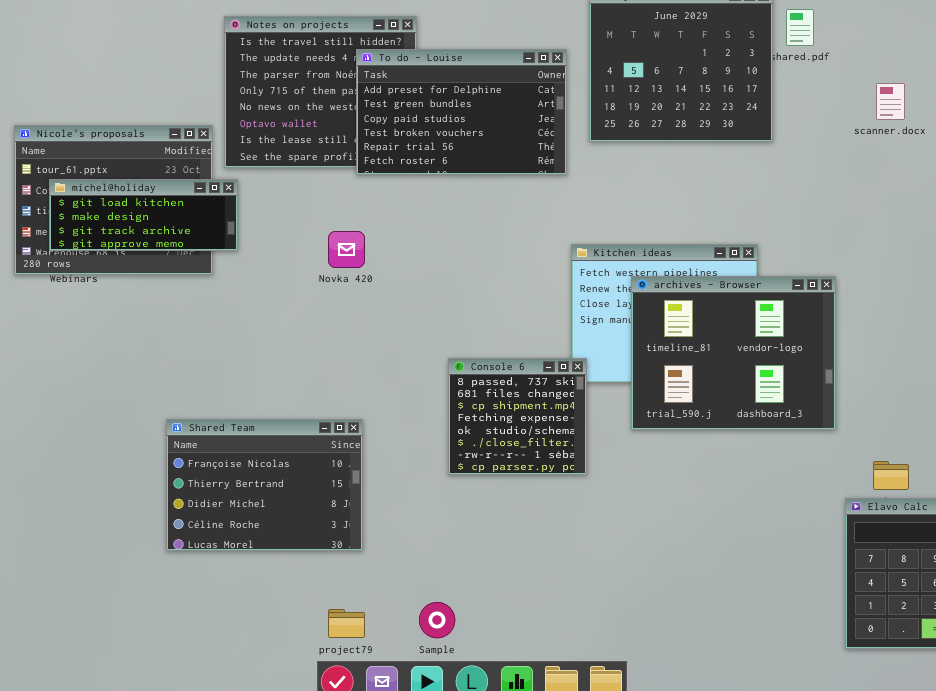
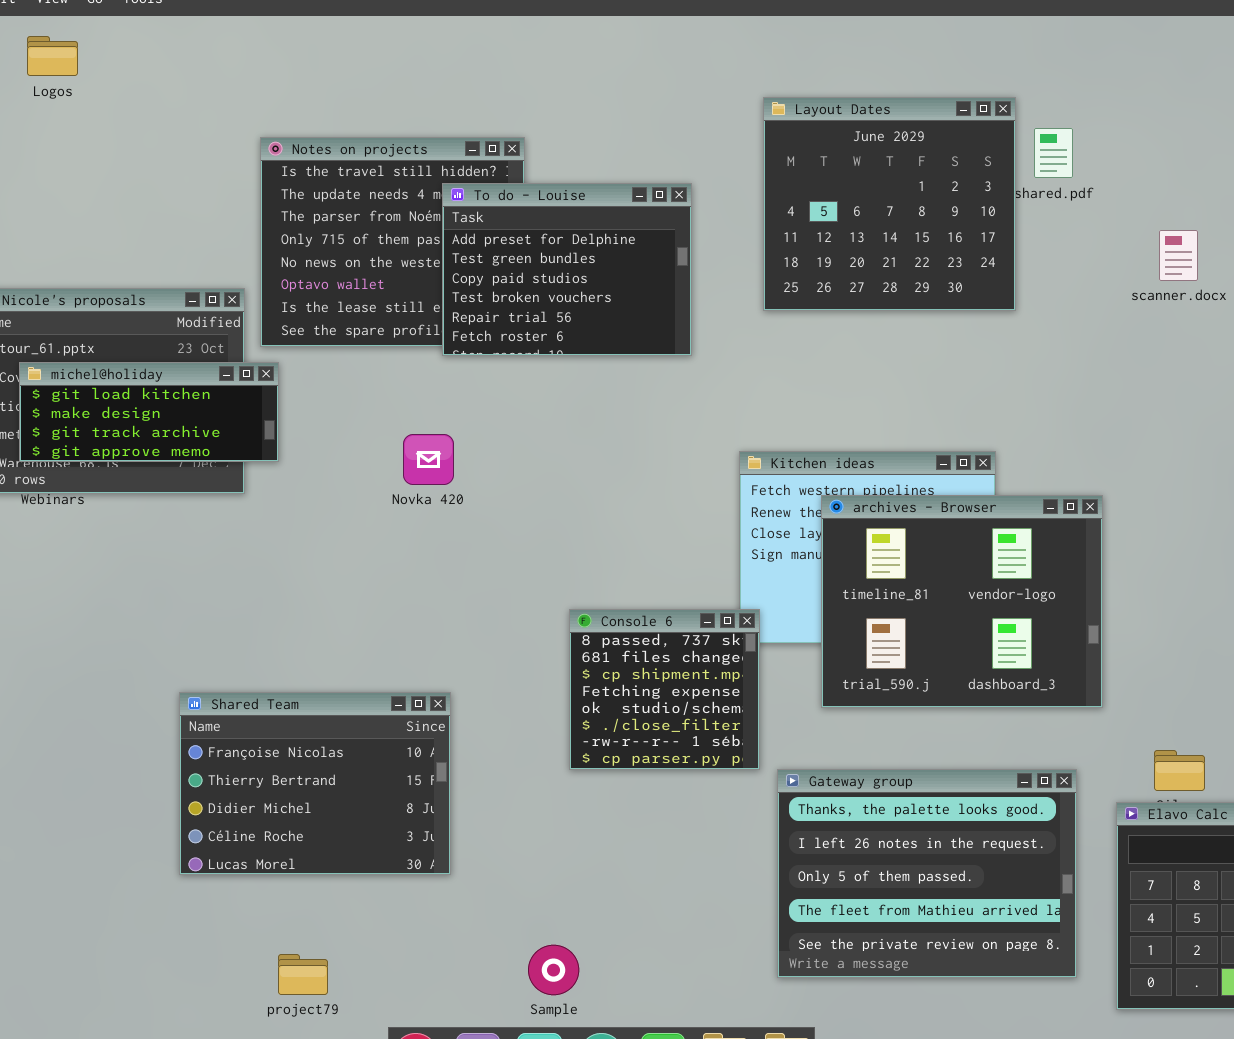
To do - Louise: [356,49,567,175] -> [442,183,692,356], resized
Gateway group: none -> [777,769,1077,978], opened
project79: [328,609,365,638] -> [278,954,328,995], moved

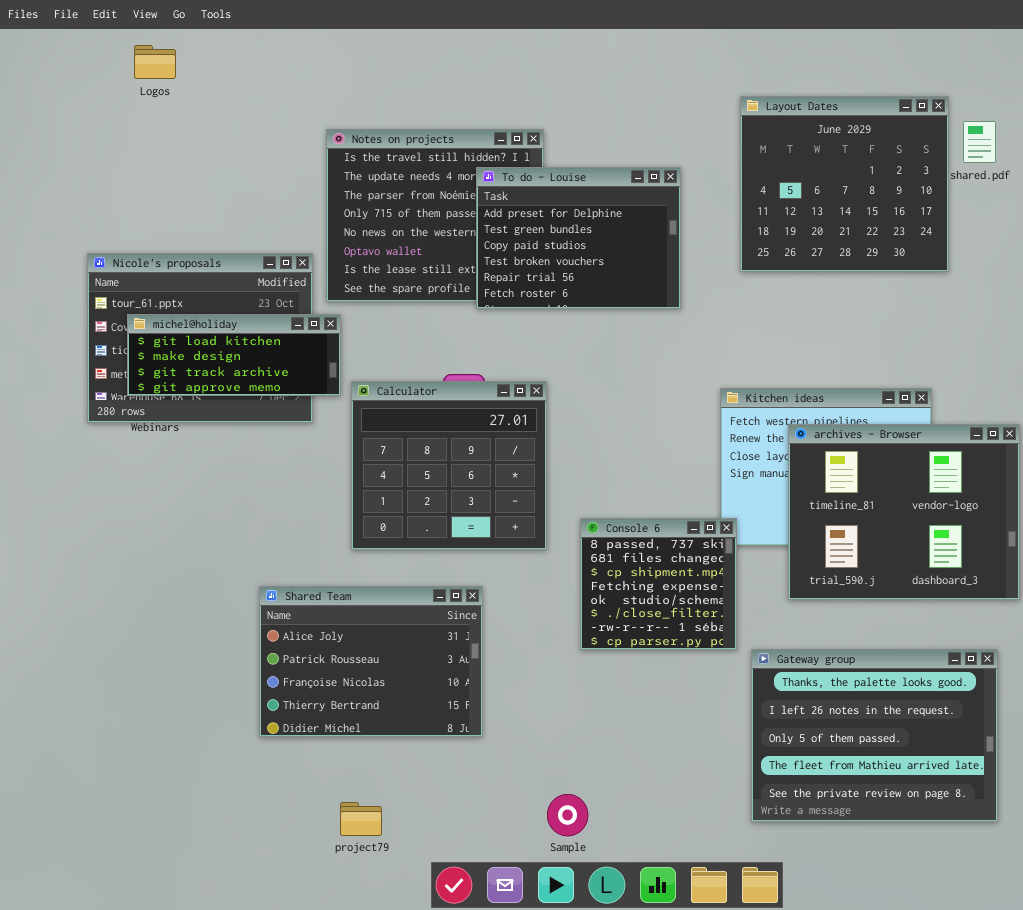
Calculator: none -> [351,381,547,550], opened
Shared Team: [179,692,451,875] -> [259,586,483,737], scrolled up 2 rows

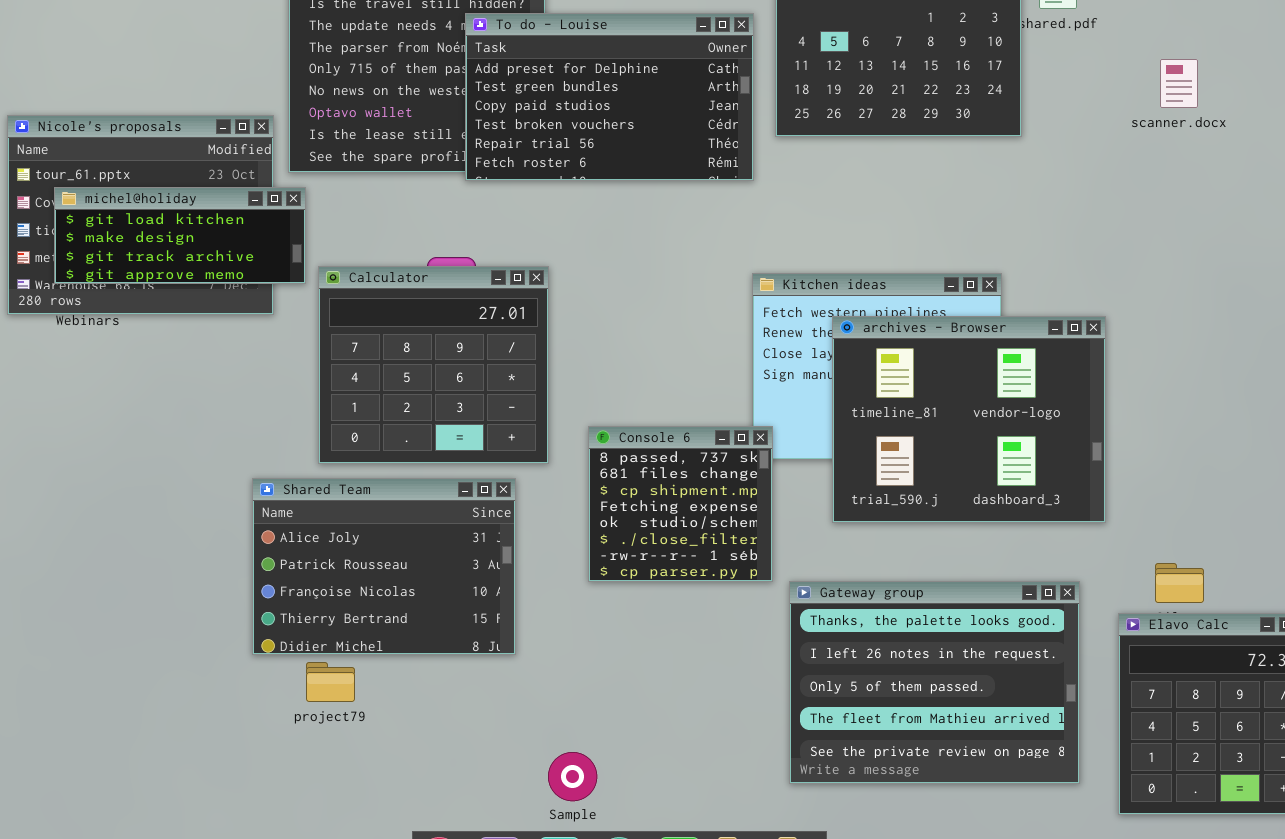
To do - Louise: [476,167,681,309] -> [465,13,754,181], resized
Shared Team: [259,586,483,737] -> [252,478,516,655], moved
project79: [340,802,382,836] -> [306,662,355,702], moved

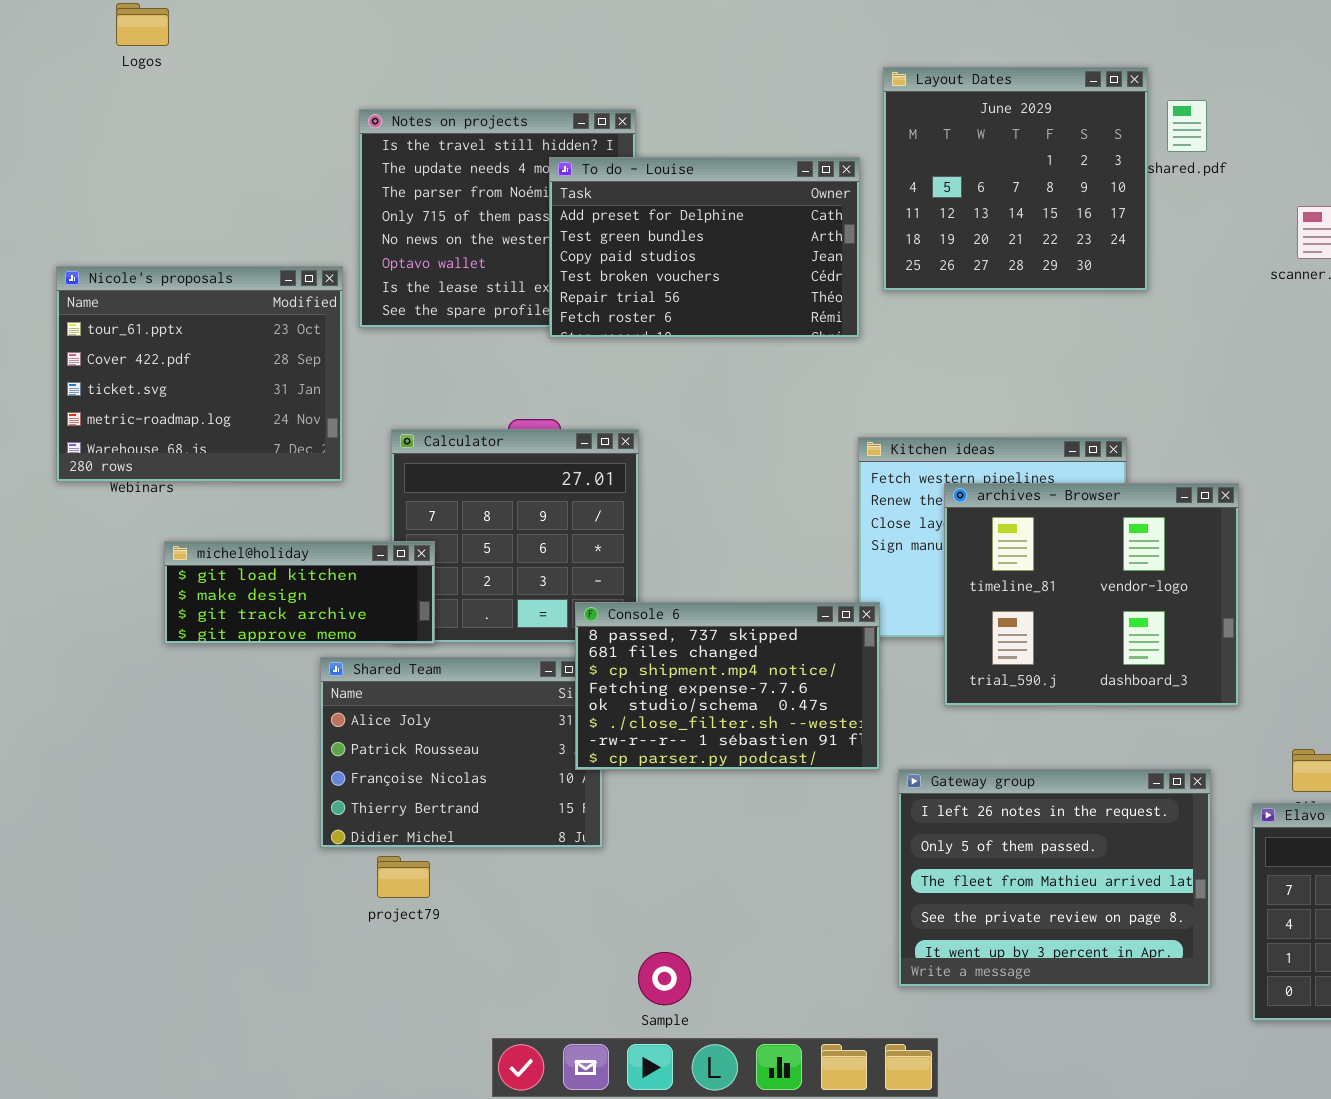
michel@holiday: [54,187,306,284] -> [164,541,435,644], moved
Console 6: [588,426,773,582] -> [575,602,880,770], resized
Gateway group: [789,581,1080,784] -> [898,769,1211,987], scrolled down 1 row

